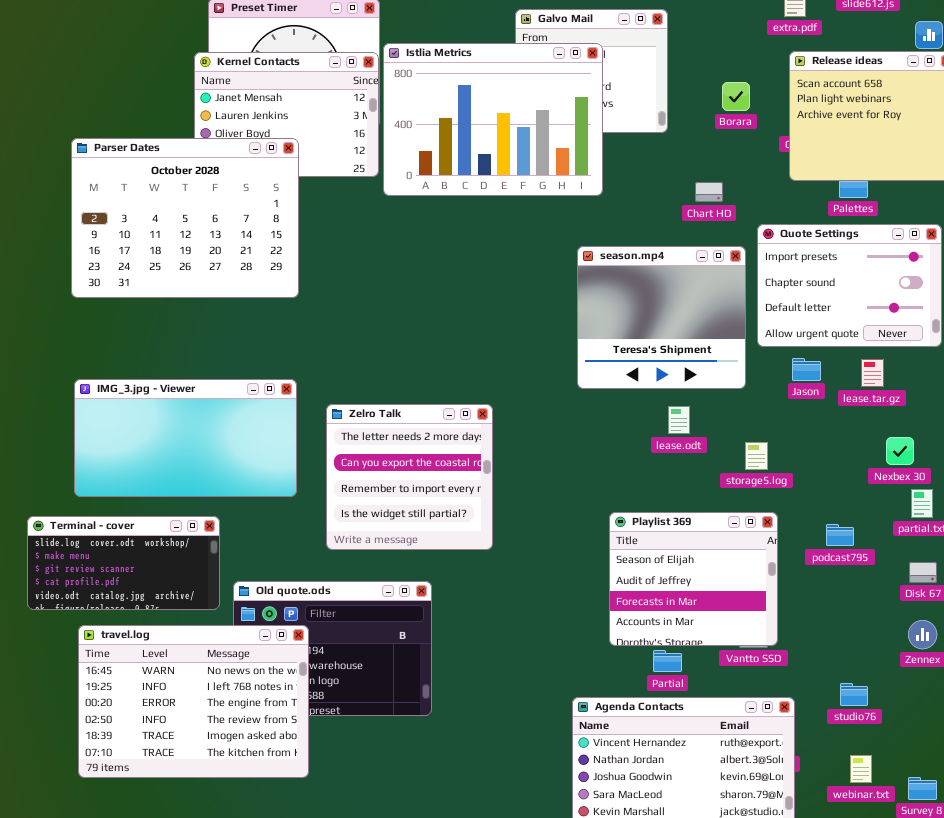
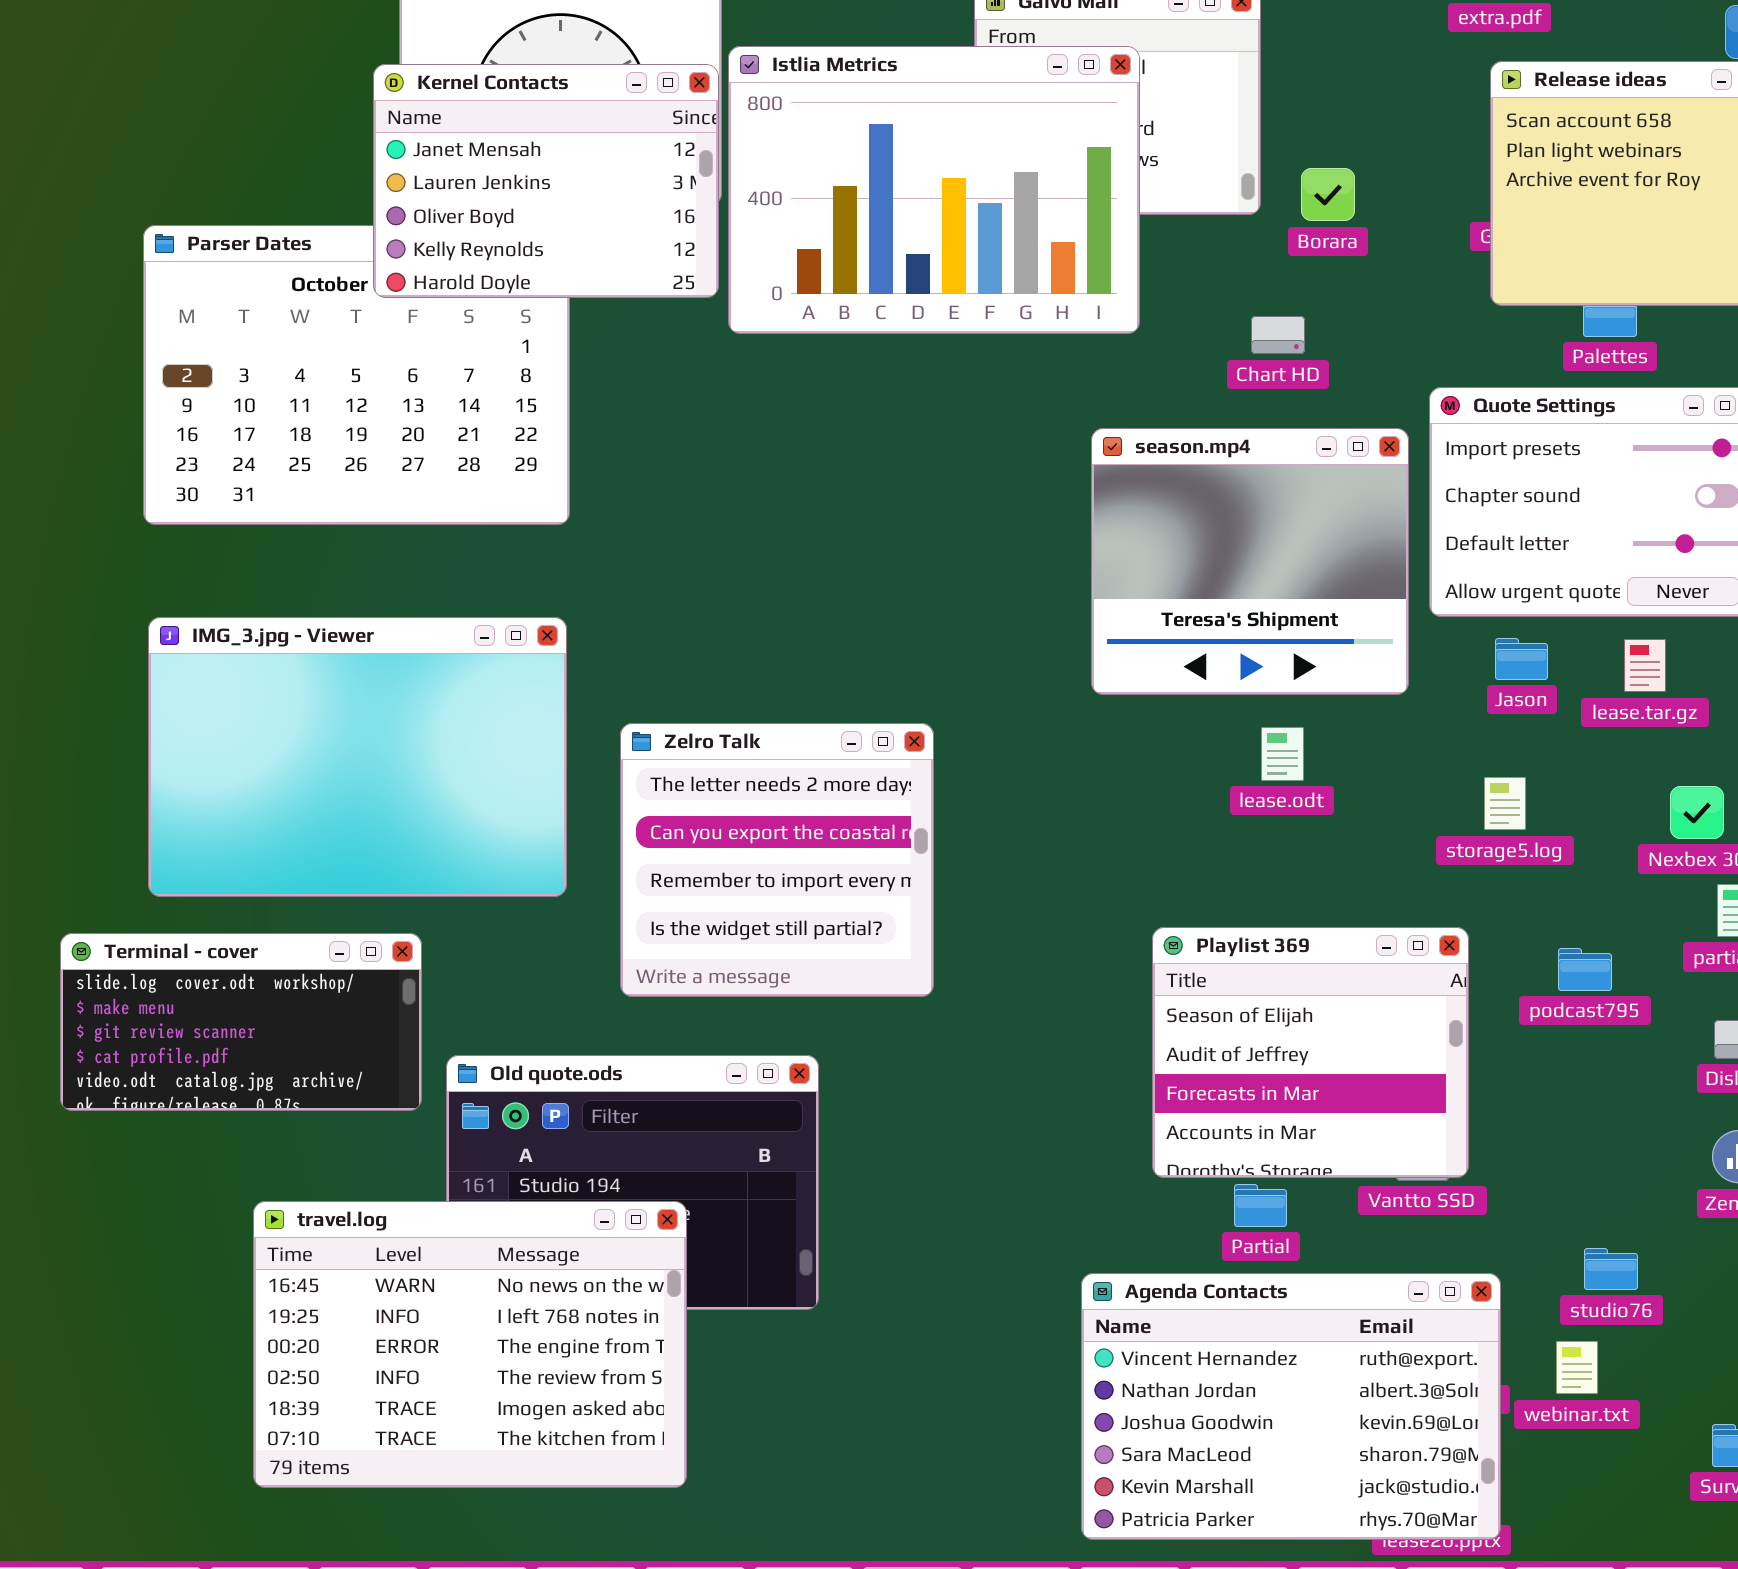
Kernel Contacts: [194,52,379,177] -> [373,64,719,298], raised
Borara: [722,82,750,111] -> [1301,168,1355,221], moved
Chart HD: [695,182,723,202] -> [1251,316,1305,354], moved
IMG_3.jpg - Viewer: [74,379,297,497] -> [148,617,567,897], resized
storage5.log: [745,442,768,470] -> [1484,777,1526,830], moved
travel.log: [78,625,309,778] -> [253,1201,687,1488], moved
webinar.txt: [850,755,872,783] -> [1556,1341,1598,1394], moved

